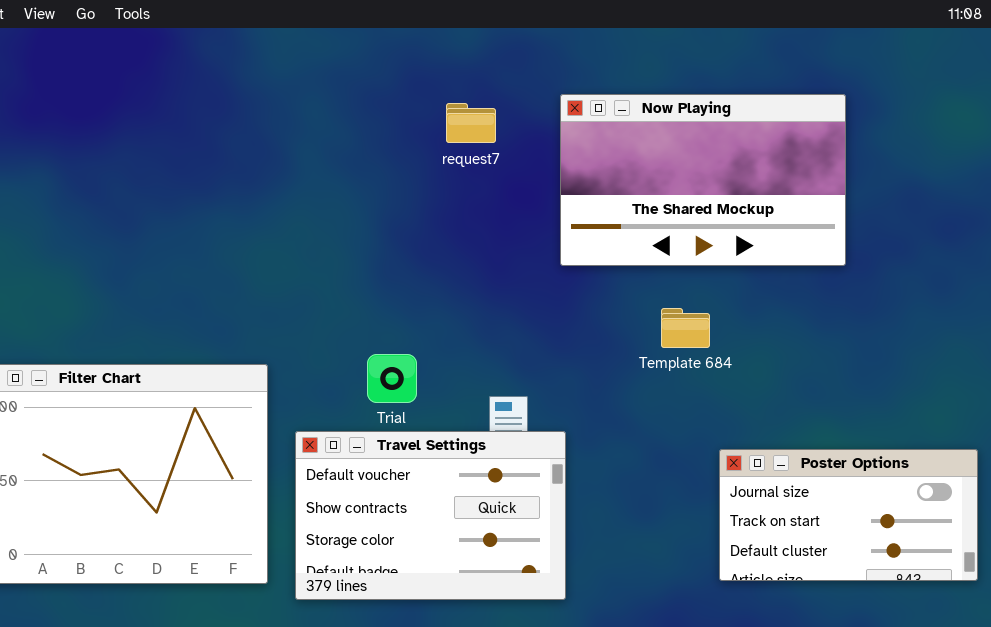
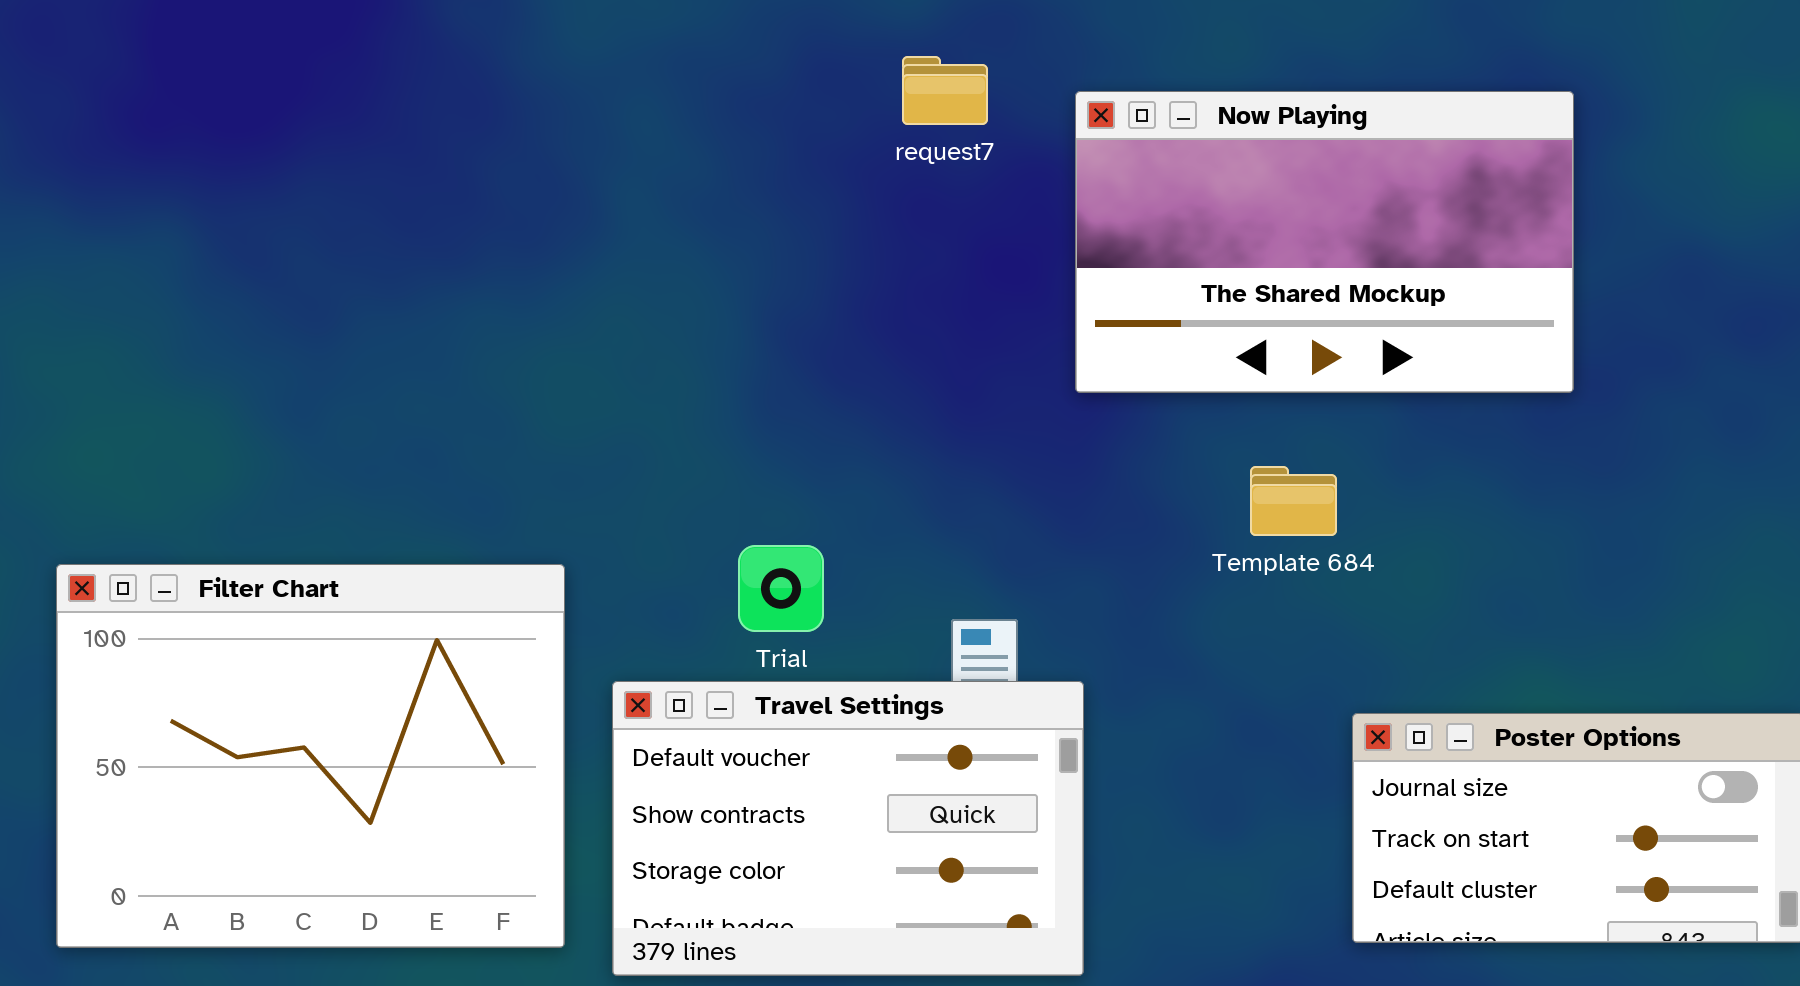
request7: [446,103,496,143] -> [902,56,988,125], moved

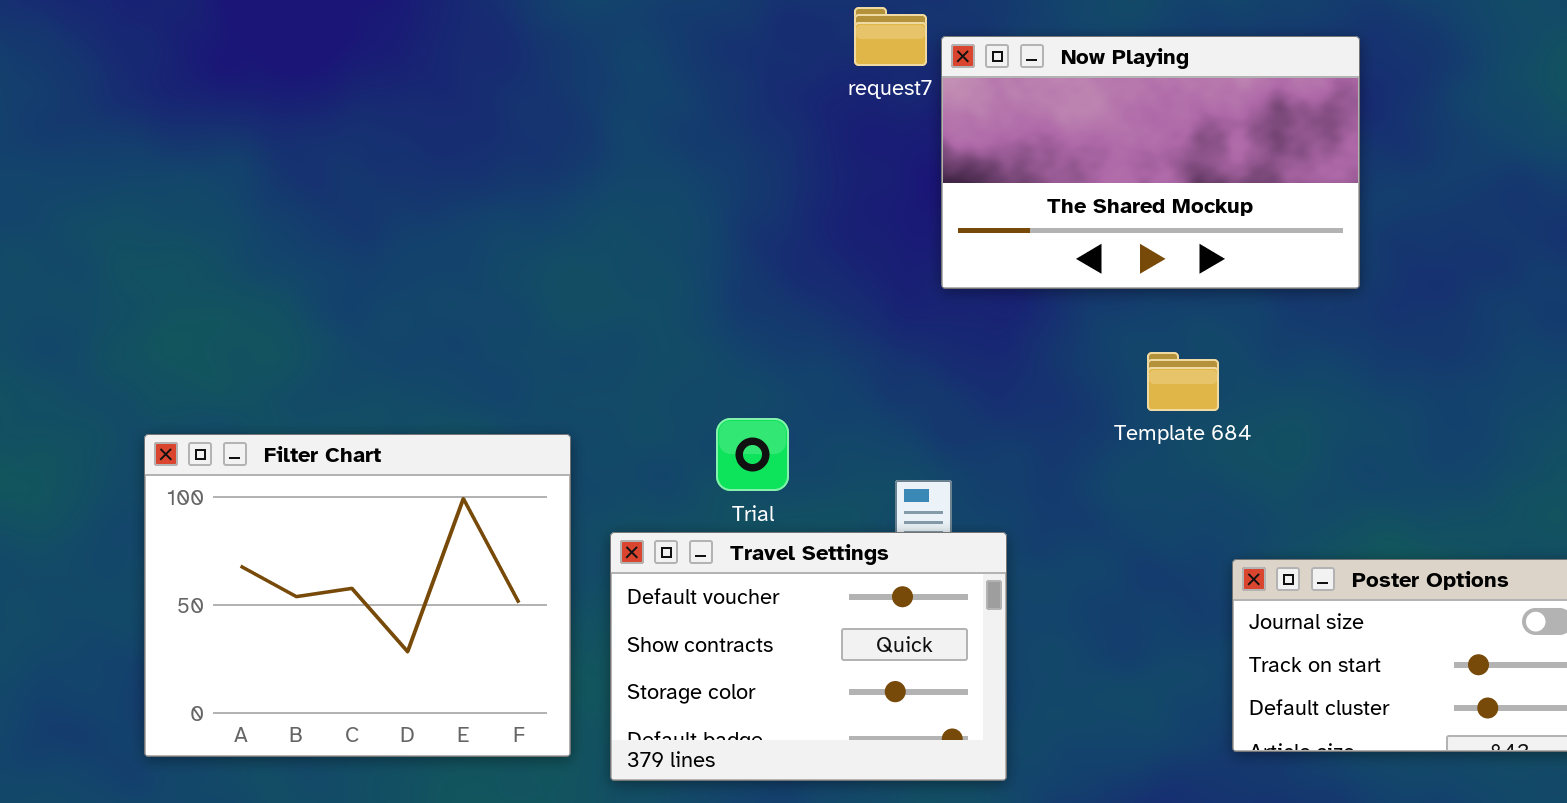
Now Playing: [1075,91,1574,393] -> [941,36,1360,289], moved

